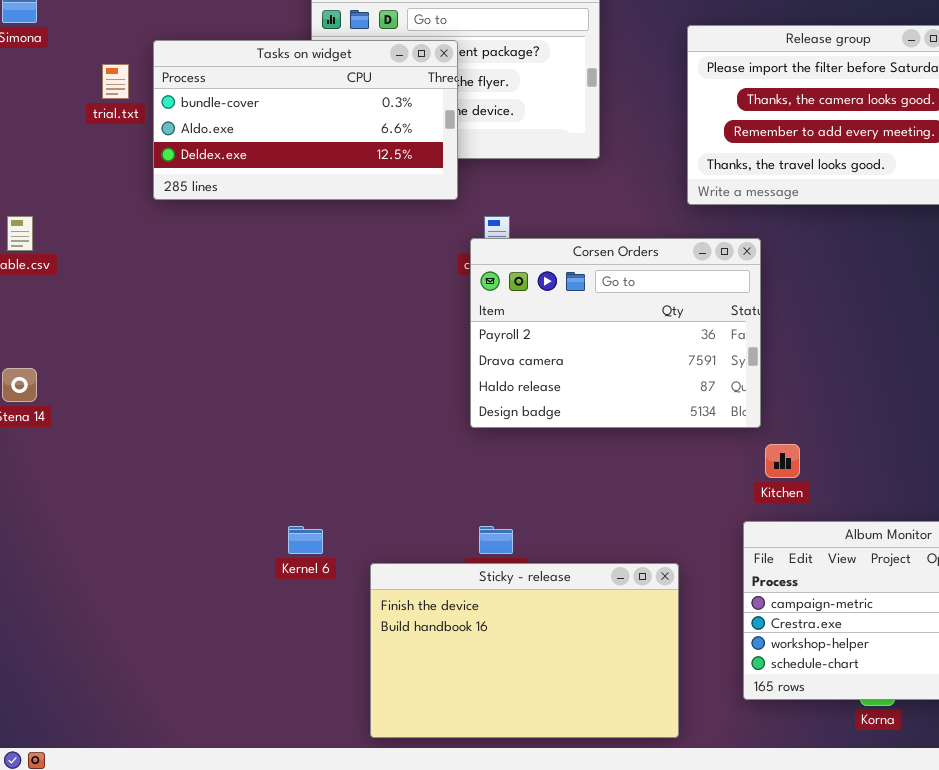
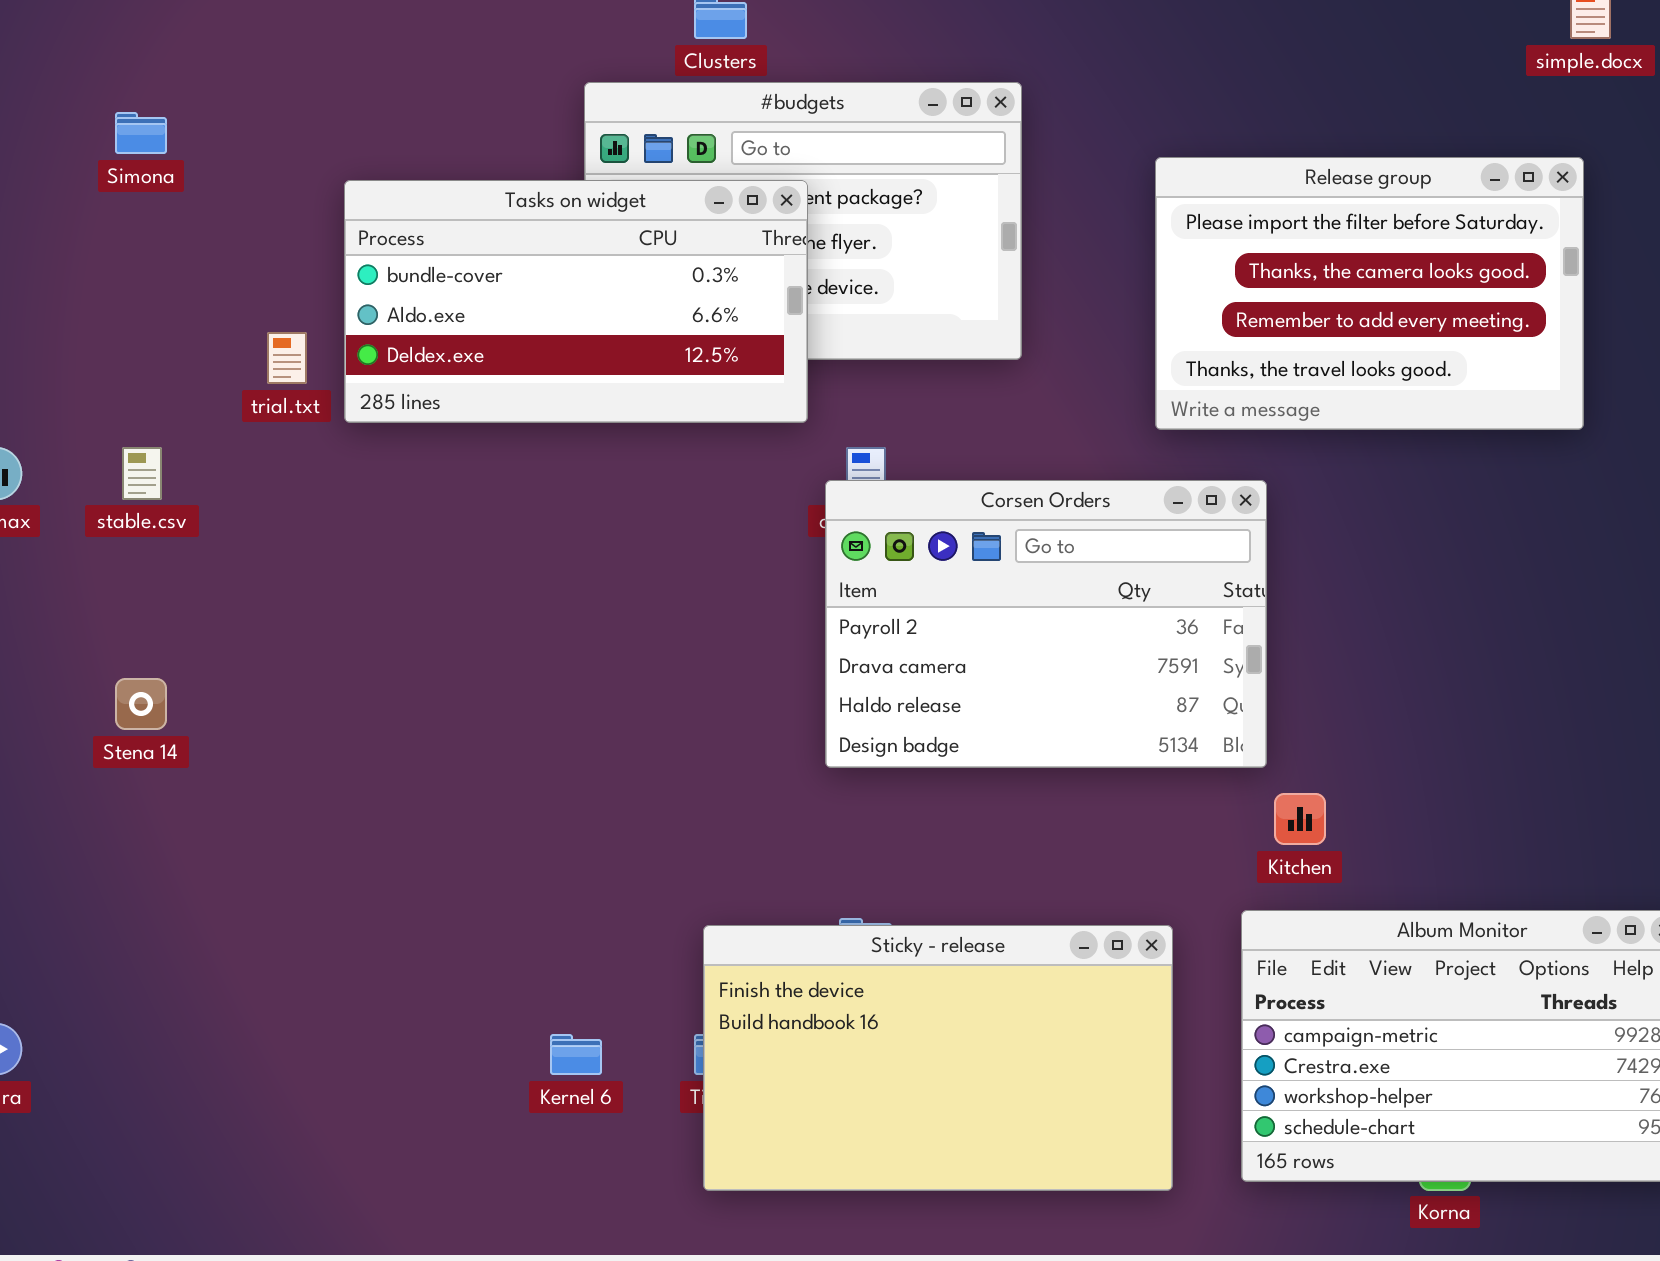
trial.txt: [102,64,129,99] -> [267,332,307,384], moved
Kernel 6: [288,526,323,554] -> [550,1034,602,1075], moved
Sticky - release: [370,563,679,738] -> [703,925,1173,1191], moved

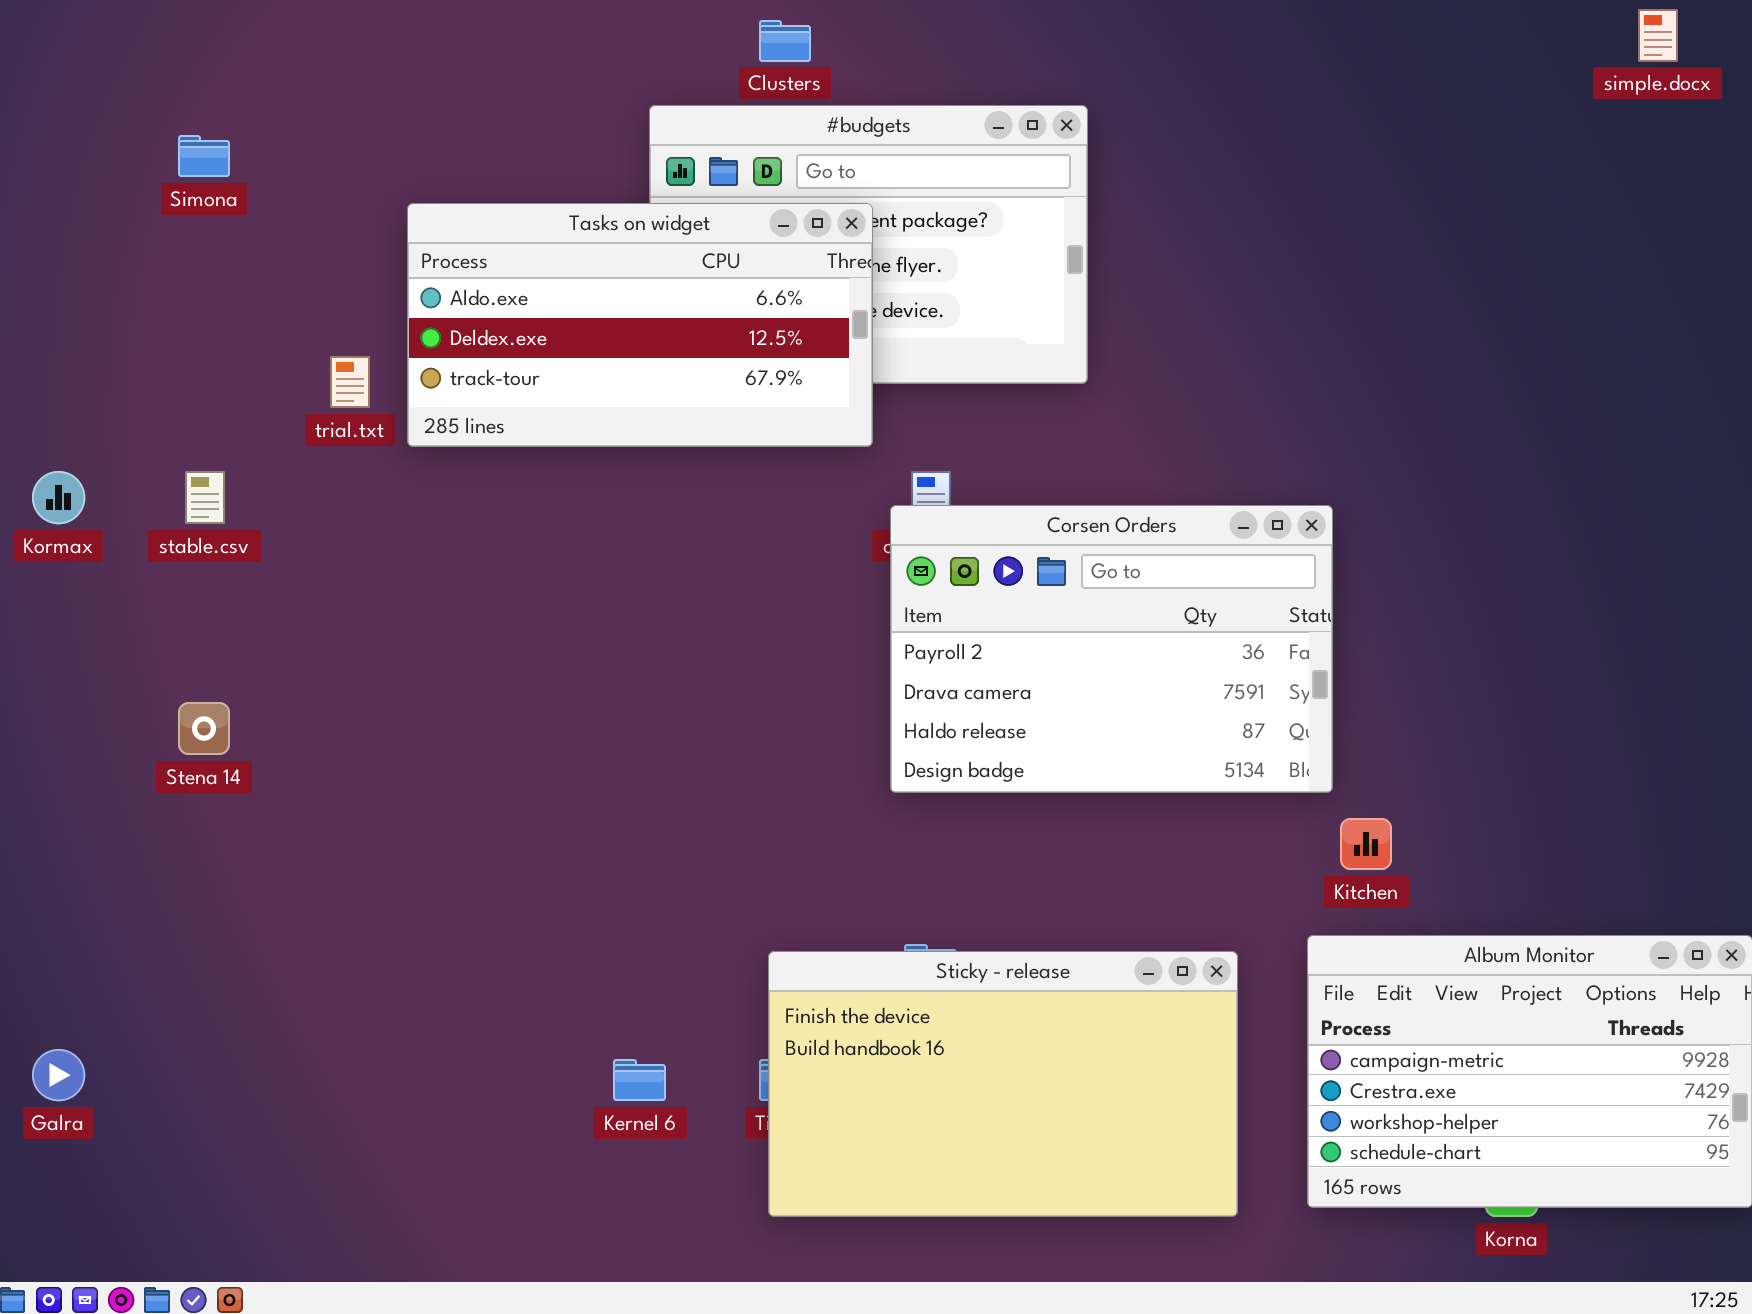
Release group: [1155,157,1584,430] -> none, closed
Tasks on widget: [344,180,808,423] -> [407,203,873,447], scrolled down 1 row

